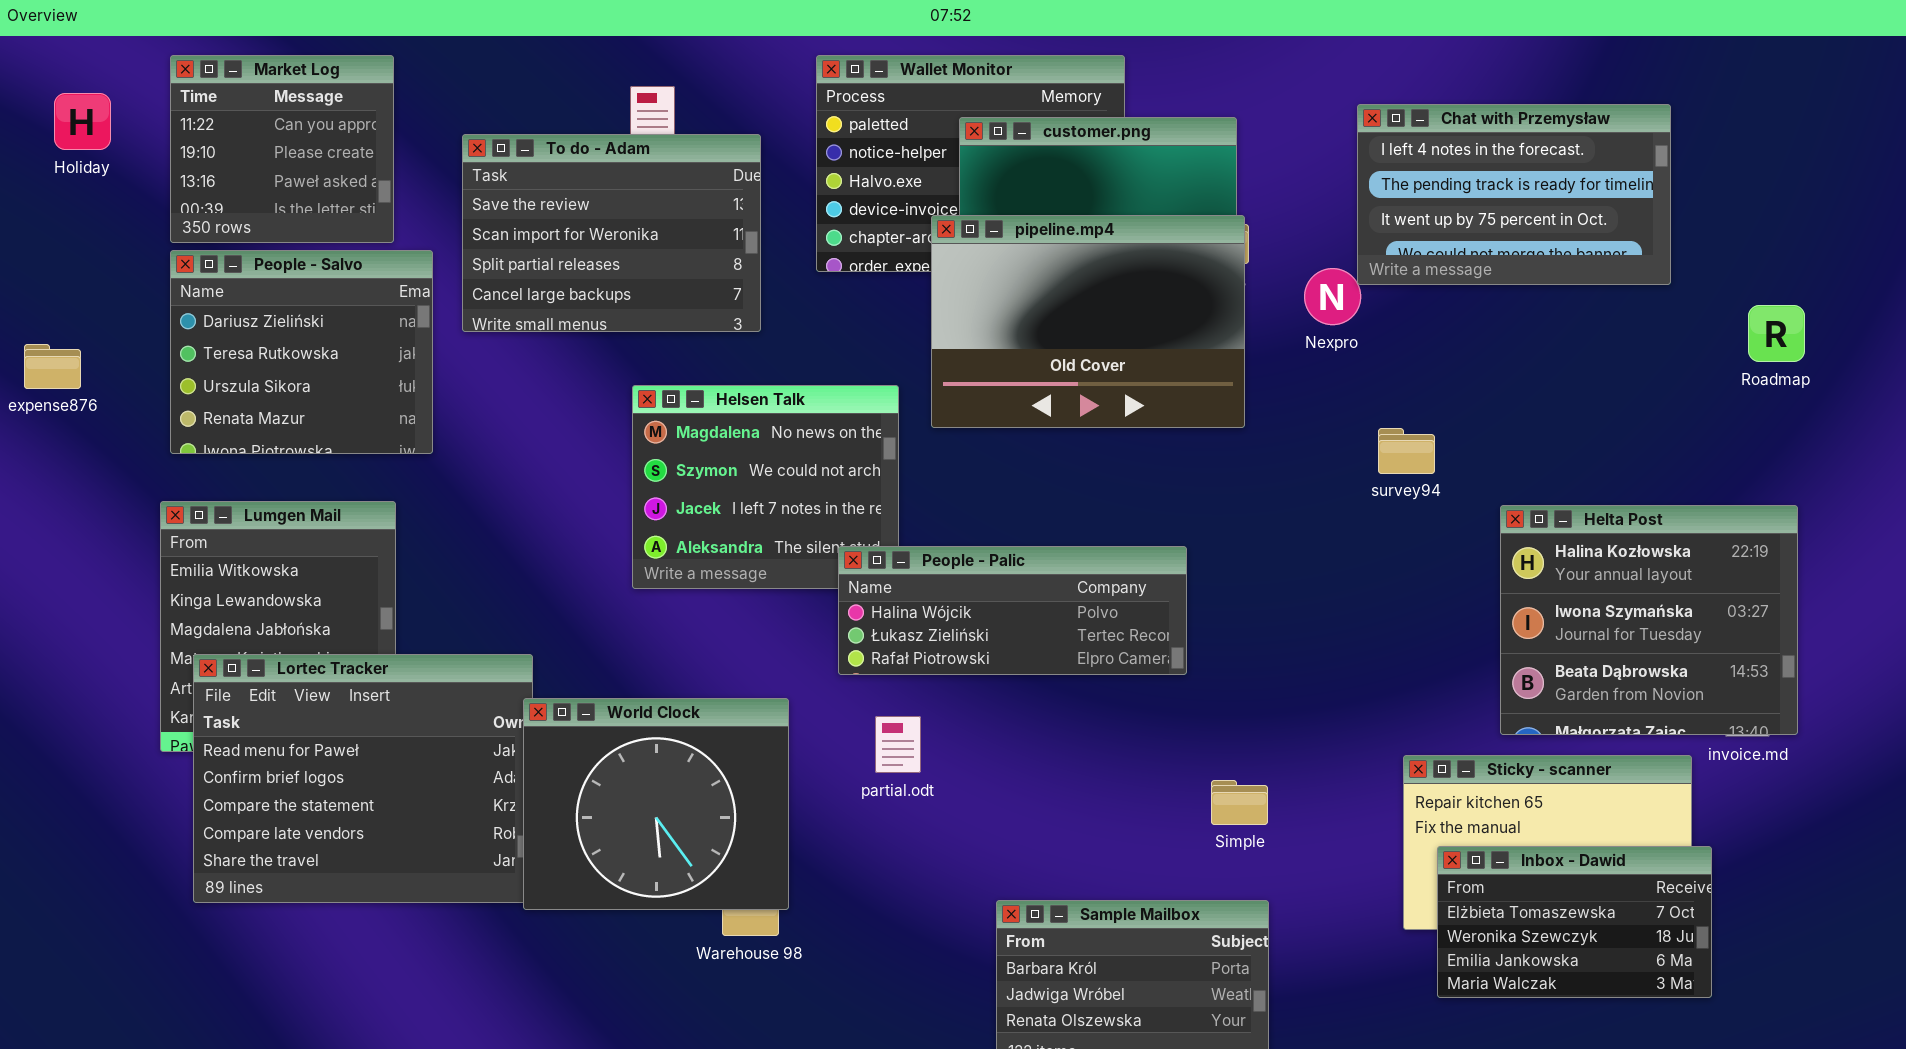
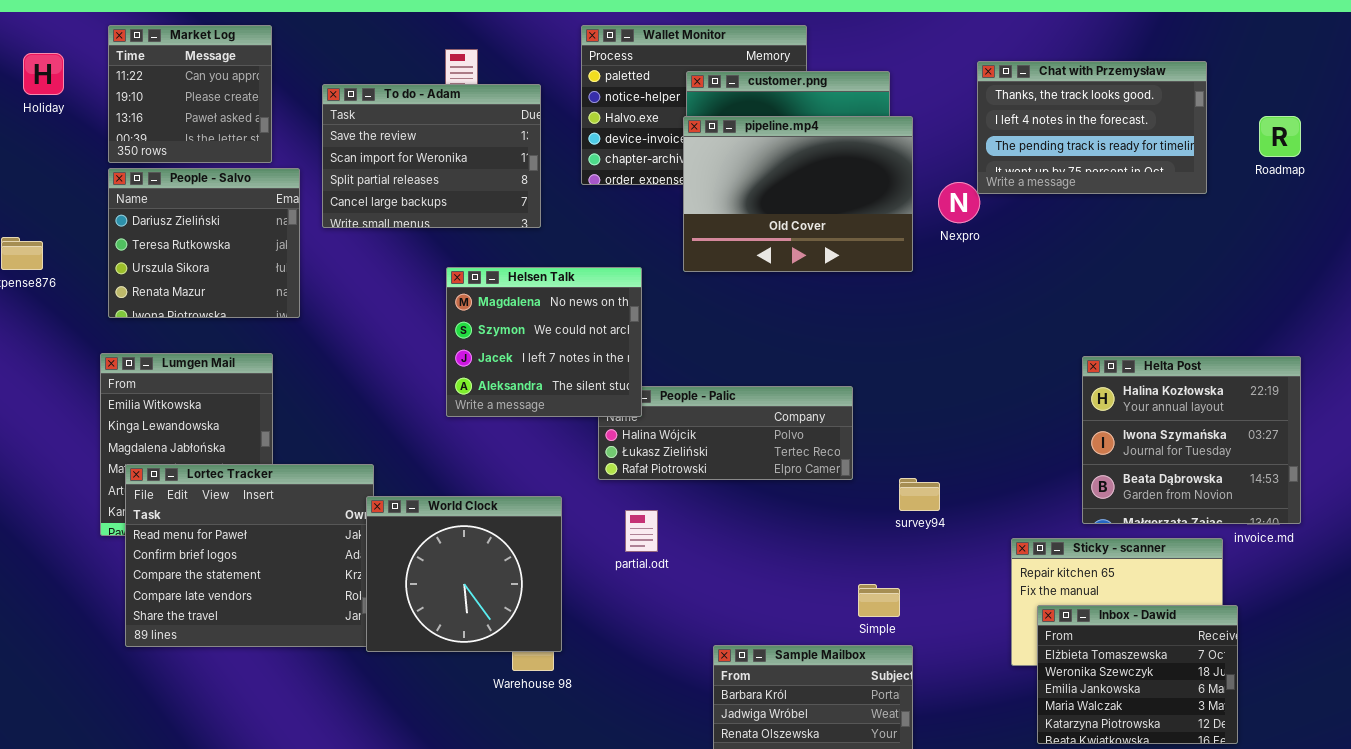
Chat with Przemysław: [1357,104,1671,285] -> [977,61,1207,194], scrolled up 1 row
pipeline.mp4: [931,215,1245,428] -> [683,116,913,272], moved
Roadmap: [1748,305,1805,362] -> [1259,116,1301,157], moved
Helsen Talk: [632,385,899,589] -> [446,267,642,417], raised
survey94: [1378,428,1435,474] -> [899,478,940,511], moved
Simple: [1211,780,1268,825] -> [858,584,900,617], moved
Inbox - Dawid: [1437,846,1712,998] -> [1037,605,1238,744], resized

